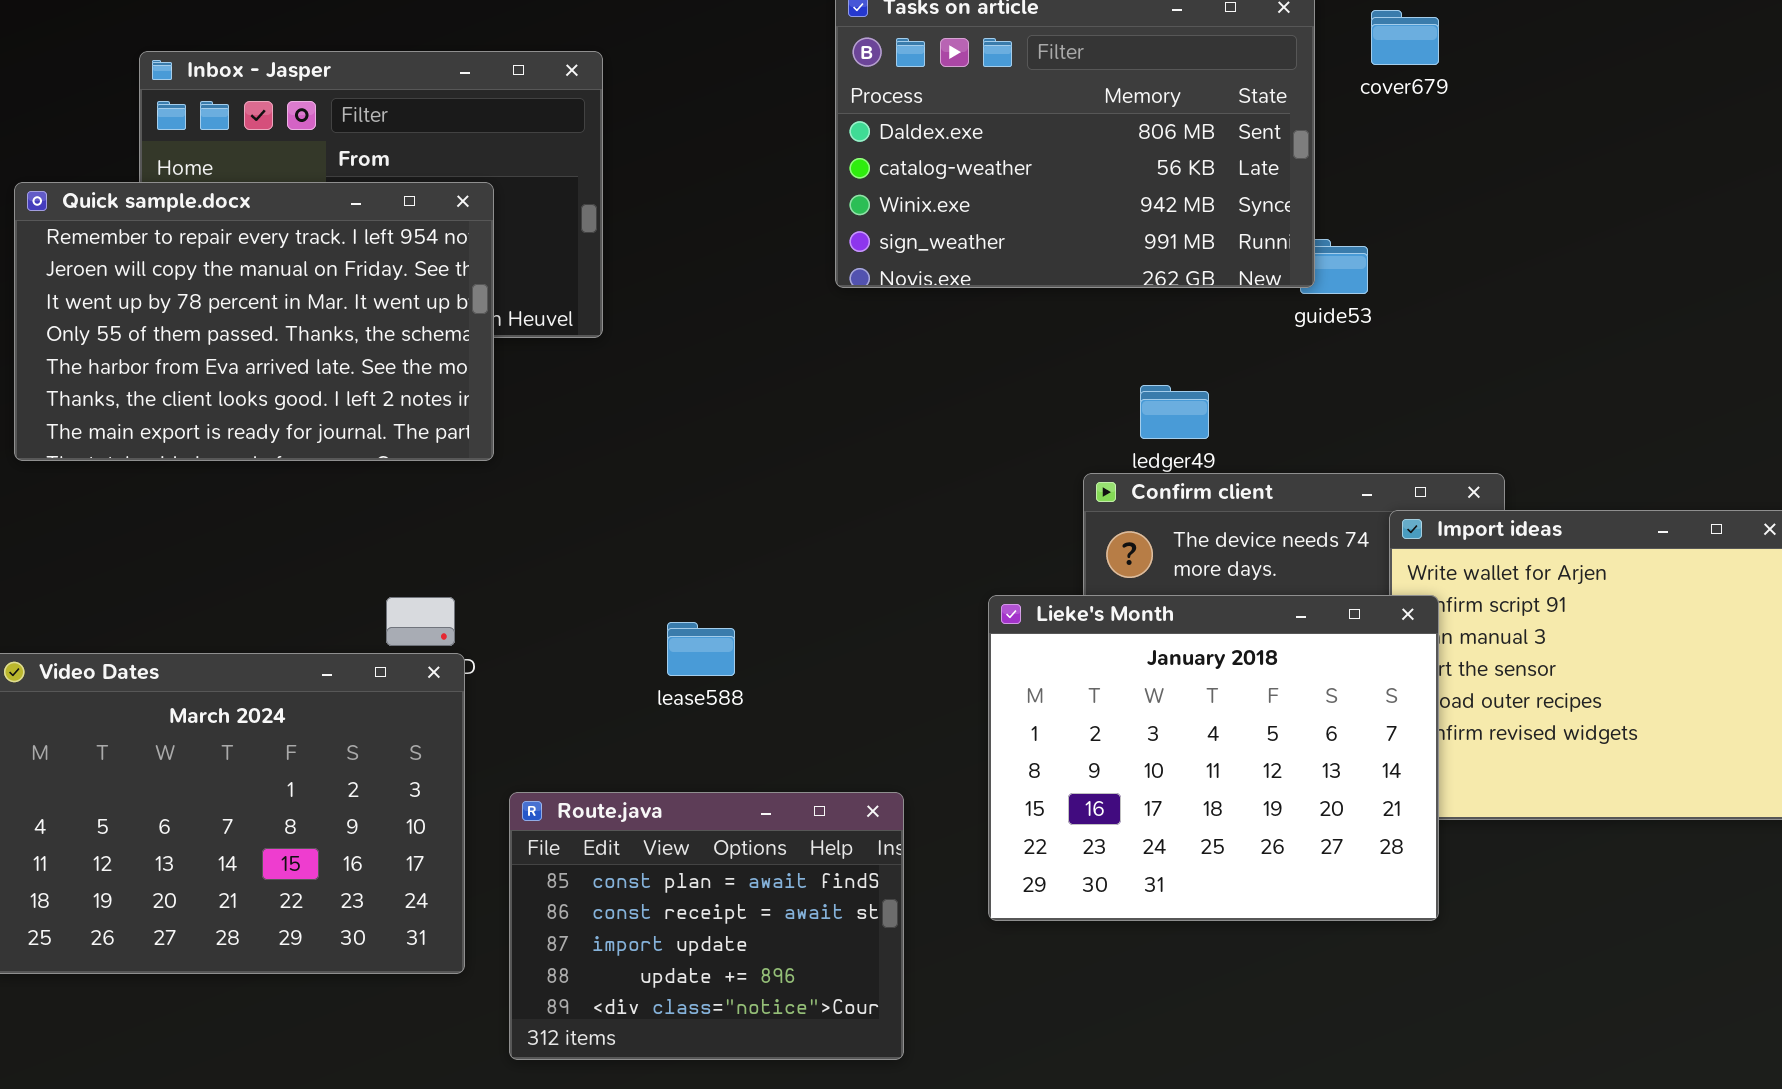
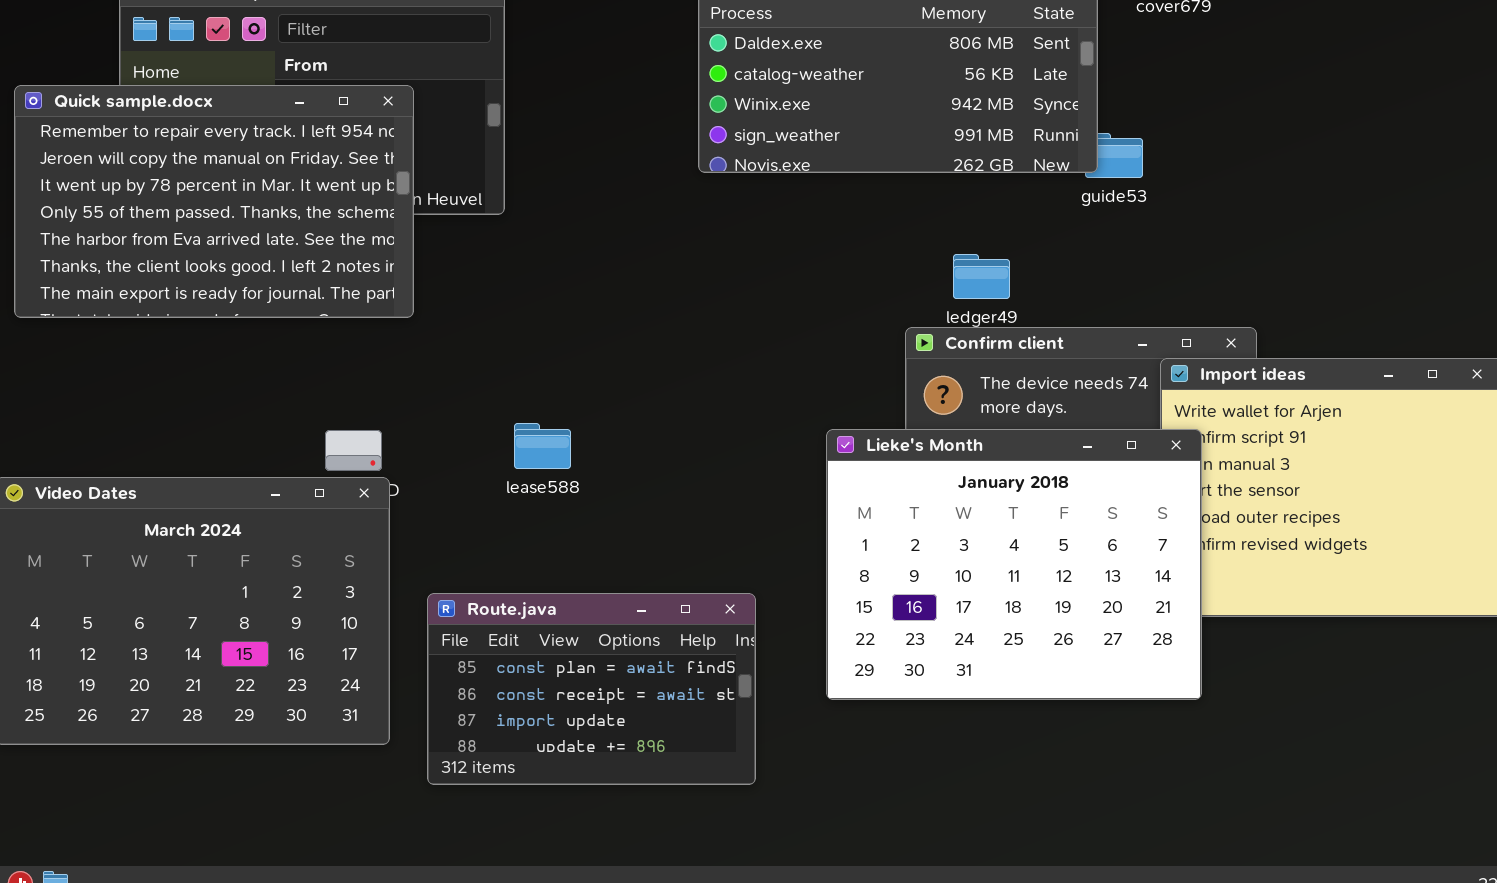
lease588: [667,622,735,676] -> [514,423,571,469], moved
Route.java: [509,792,904,1060] -> [427,593,756,785], resized

